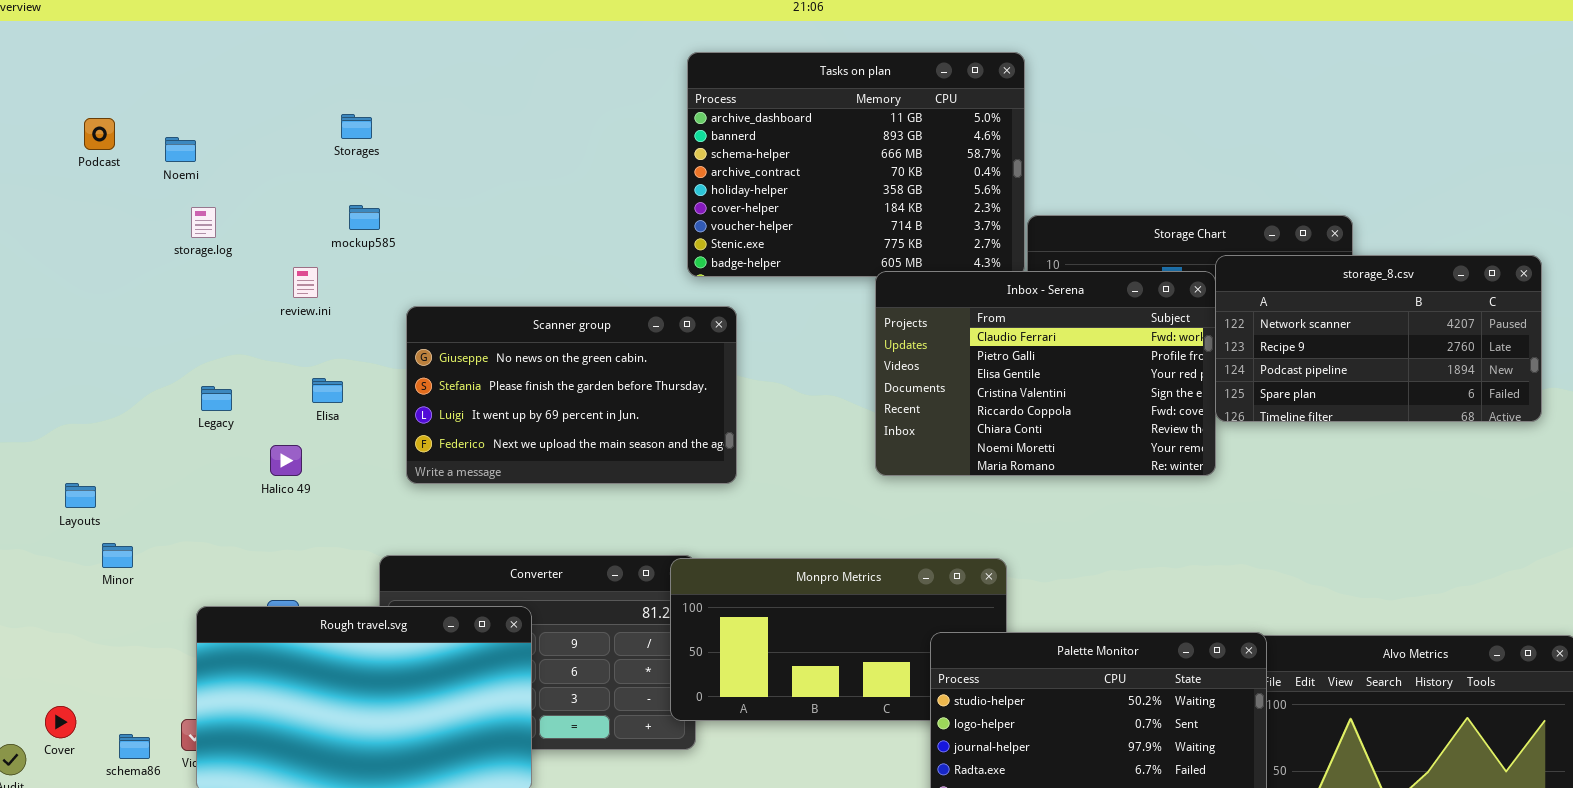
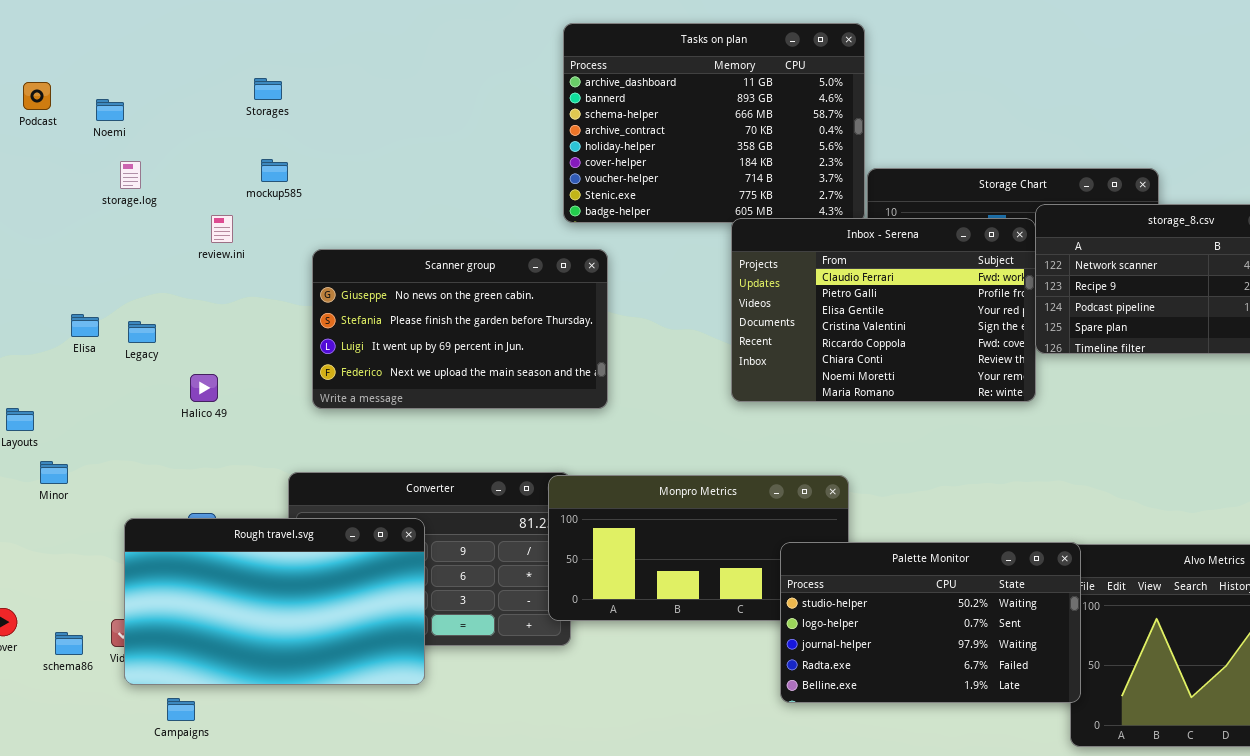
Elisa: [312,378,343,403] -> [71,314,99,337], moved

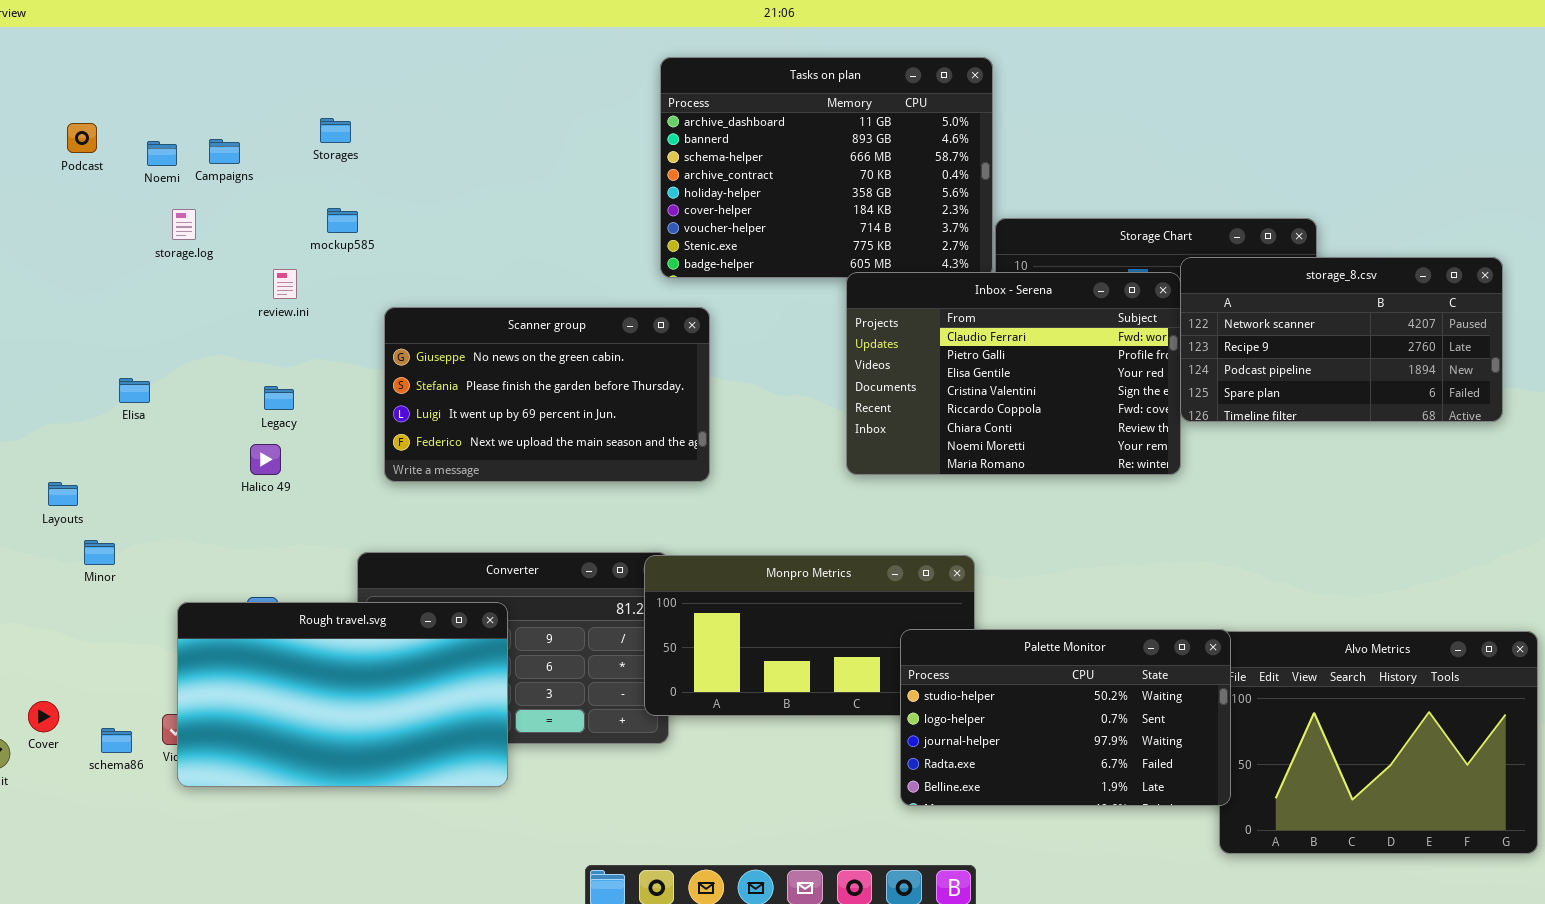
Legacy: [128,321,156,343] -> [264,386,294,410], moved
Campaigns: [167,698,195,721] -> [209,139,240,164], moved

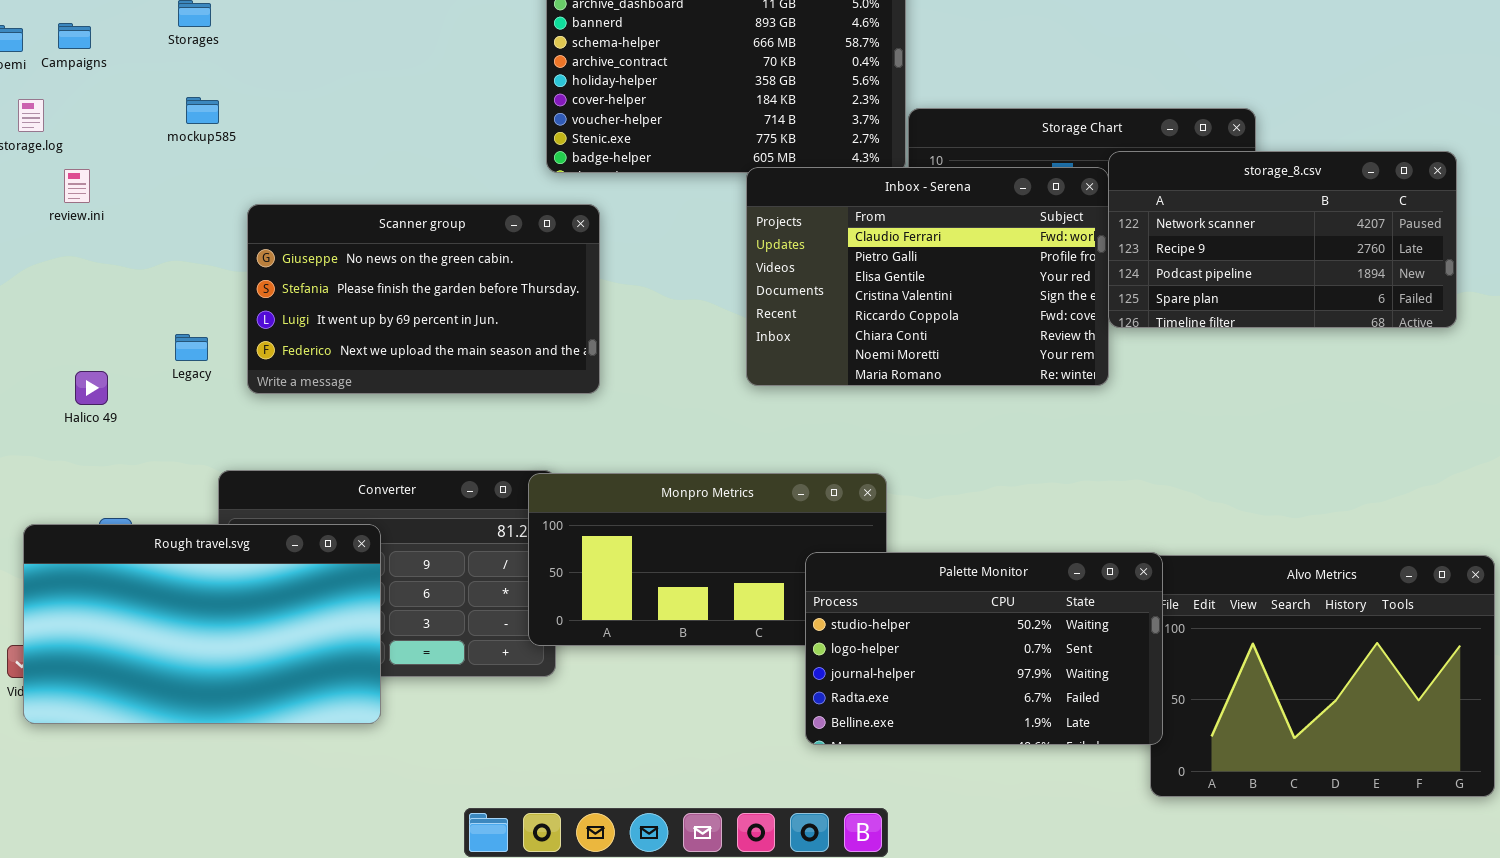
review.ini: [273,269,297,299] -> [64,169,90,203], moved
Legacy: [264,386,294,410] -> [175,334,208,361], moved
Halico 49: [250,444,281,475] -> [75,371,108,405], moved

